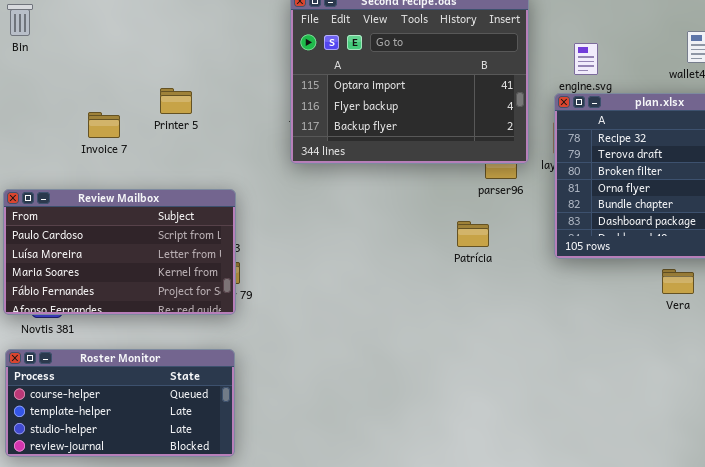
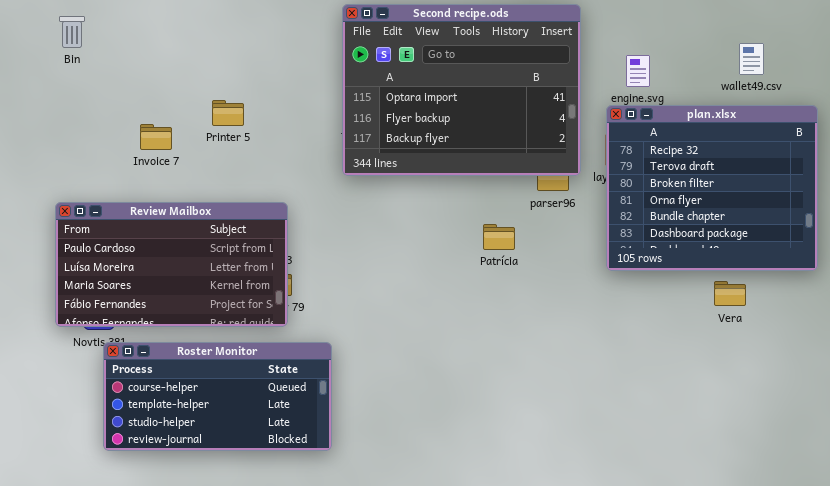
Patrícia: [457,221,489,247] -> [483,224,515,250], moved
Roster Monitor: [5,349,235,457] -> [103,342,332,451], moved

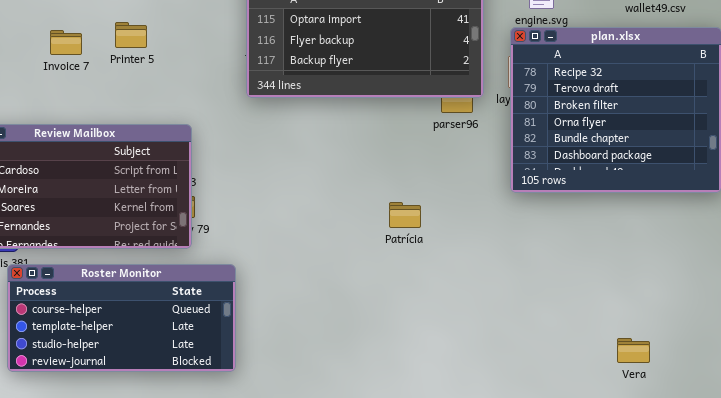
Invoice 7: [140,124,172,150] -> [50,30,82,55], moved
Patrícia: [483,224,515,250] -> [389,202,421,228], moved
Vera: [714,281,746,306] -> [617,338,650,363], moved

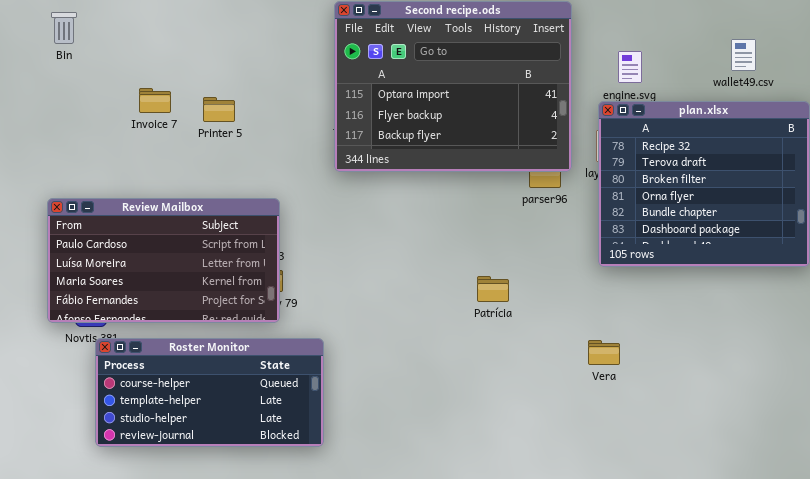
Invoice 7: [50,30,82,55] -> [139,88,171,113], moved
Vera: [617,338,650,363] -> [588,340,620,365], moved

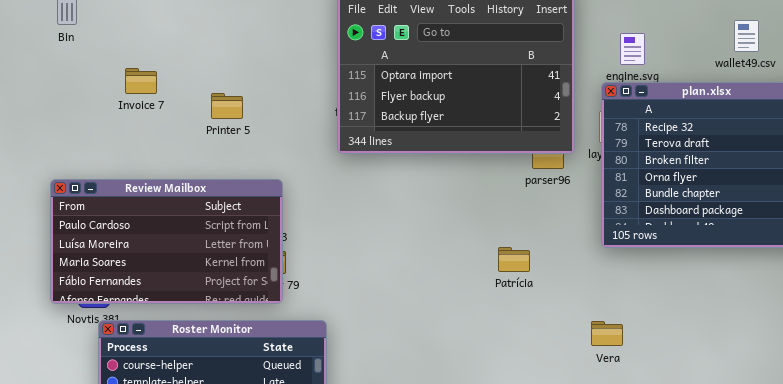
Invoice 7: [139,88,171,113] -> [125,68,157,94], moved
Printer 5: [203,97,235,122] -> [211,93,243,119], moved
Patrícia: [477,276,509,302] -> [498,247,530,272], moved

